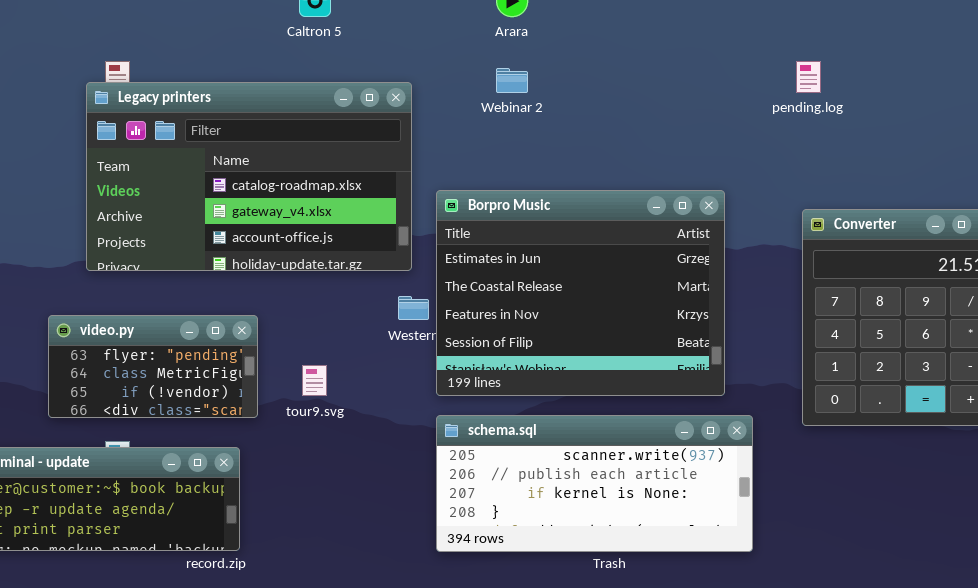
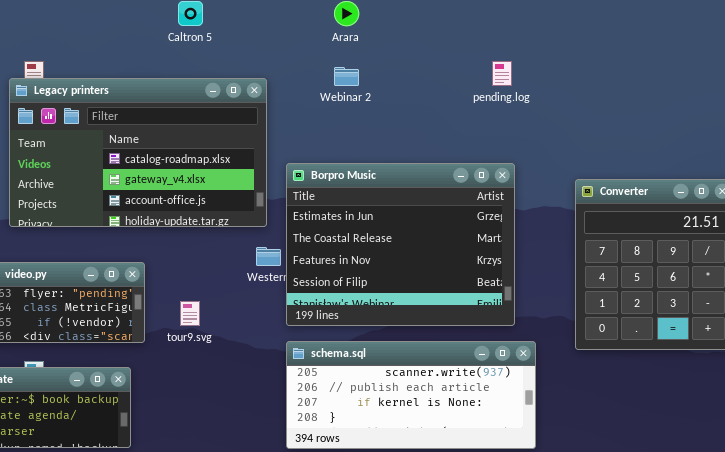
pending.log: [796,61,821,93] -> [492,61,512,86], moved

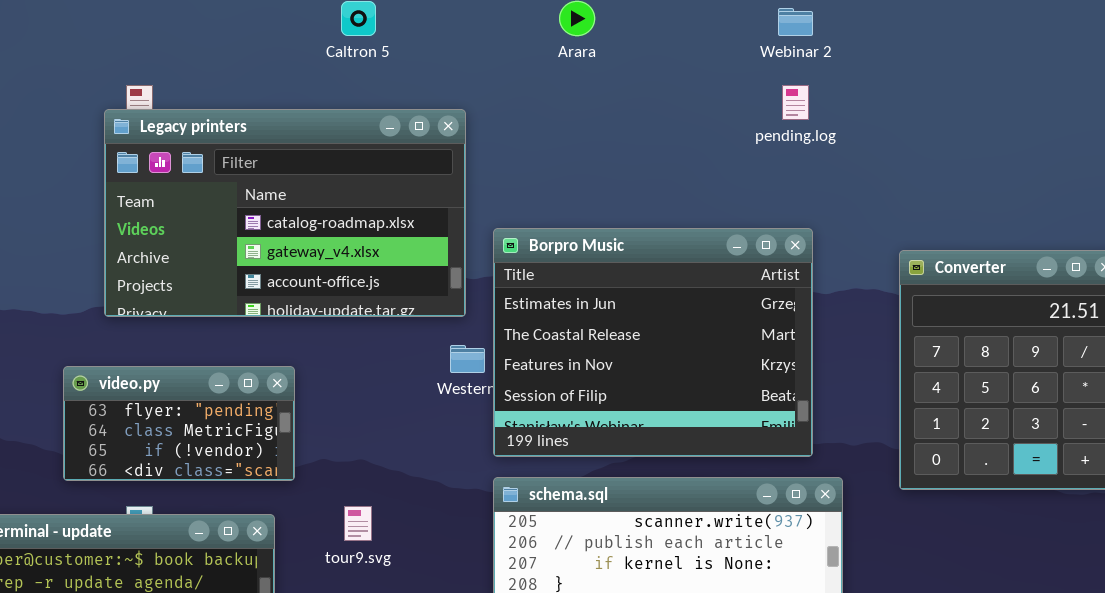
Webinar 2: [334,67,359,86] -> [778,8,813,36], moved
tour9.svg: [180,301,200,326] -> [344,506,372,541], moved

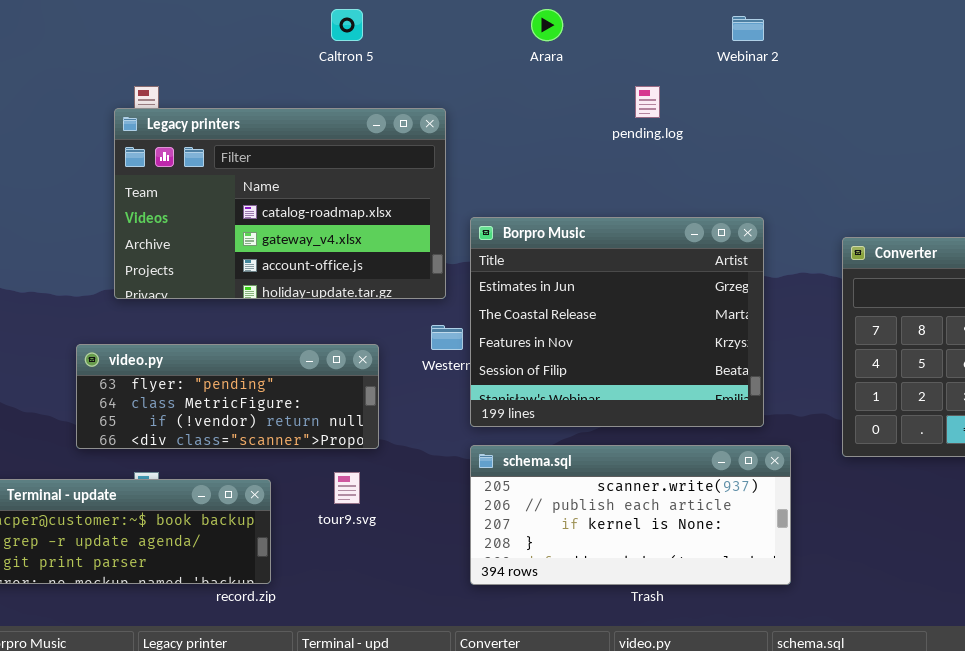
pending.log: [782,85,809,120] -> [635,86,660,118], moved
video.py: [63,366,295,481] -> [76,344,379,449], resized

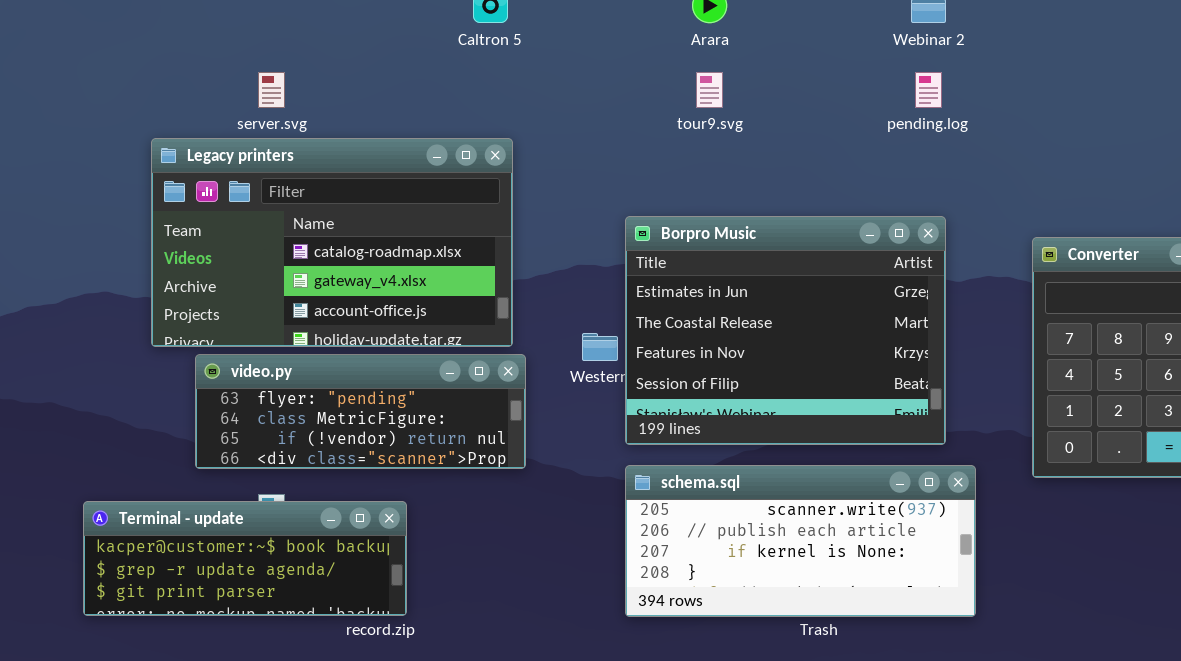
pending.log: [635,86,660,118] -> [915,72,942,108], moved
Legacy printers: [114,108,446,299] -> [151,138,513,347], moved
tour9.svg: [334,472,360,504] -> [696,72,723,108], moved

